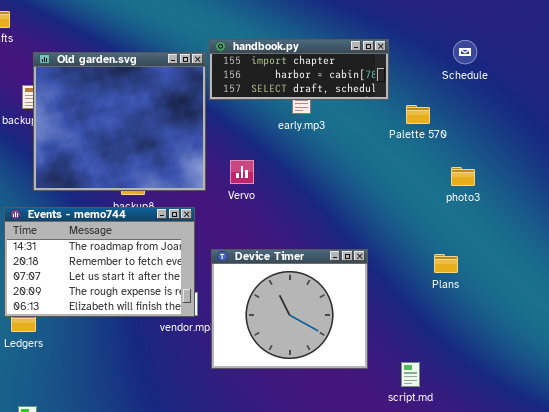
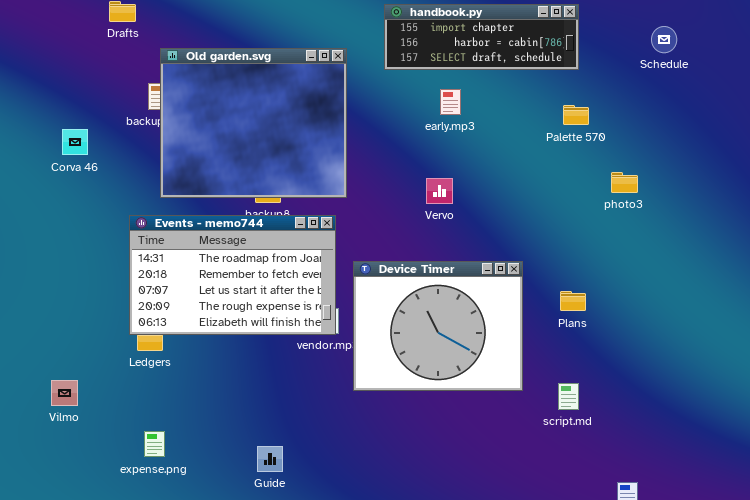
handbook.py: [209,39,389,100] -> [384,4,579,70], moved
Schedule: [453,40,477,64] -> [651,26,677,53], moved
Vervo: [230,160,254,184] -> [426,178,453,204], moved
Plans: [434,254,458,273] -> [560,291,586,311], moved

